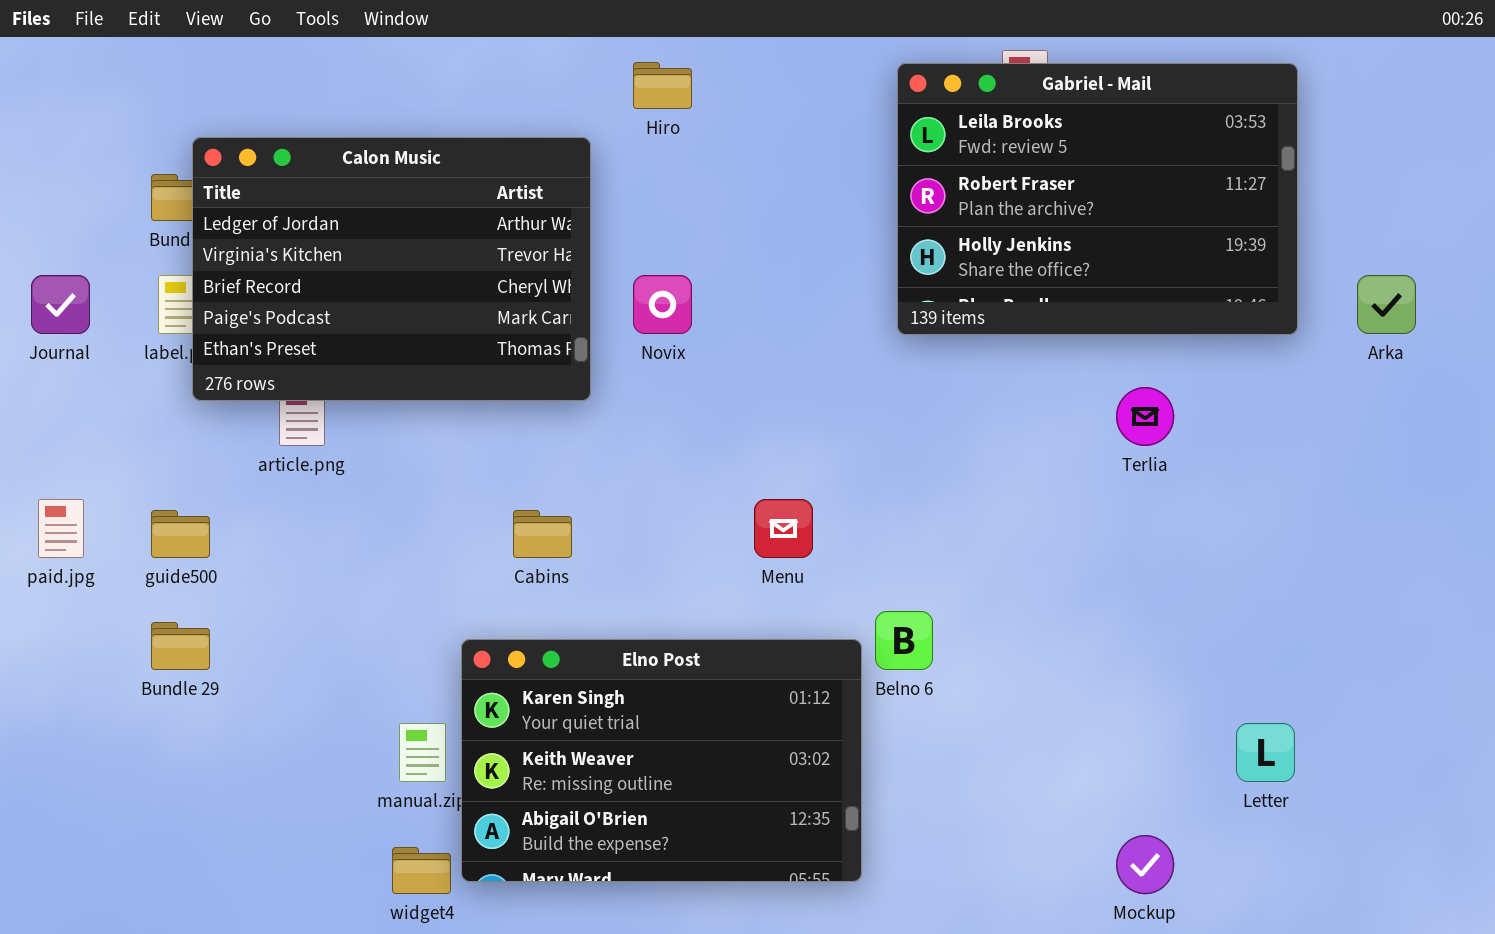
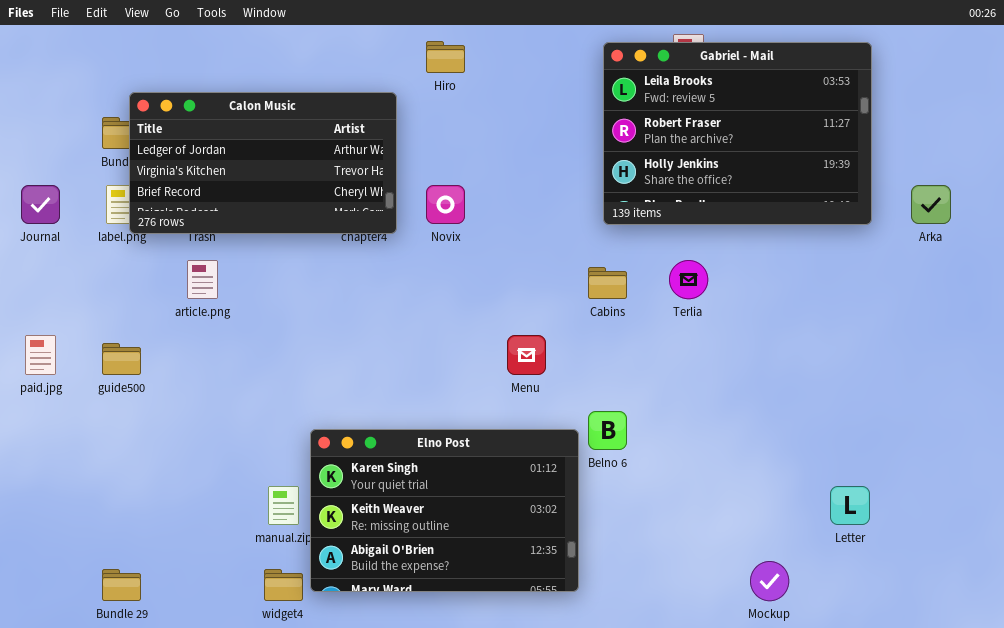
Calon Music: [192,137,591,401] -> [129,92,397,234], resized
Terlia: [1116,387,1174,446] -> [669,260,708,299], moved
Cabins: [513,510,572,558] -> [588,267,627,299], moved
Bundle 29: [151,622,210,670] -> [102,569,141,601], moved

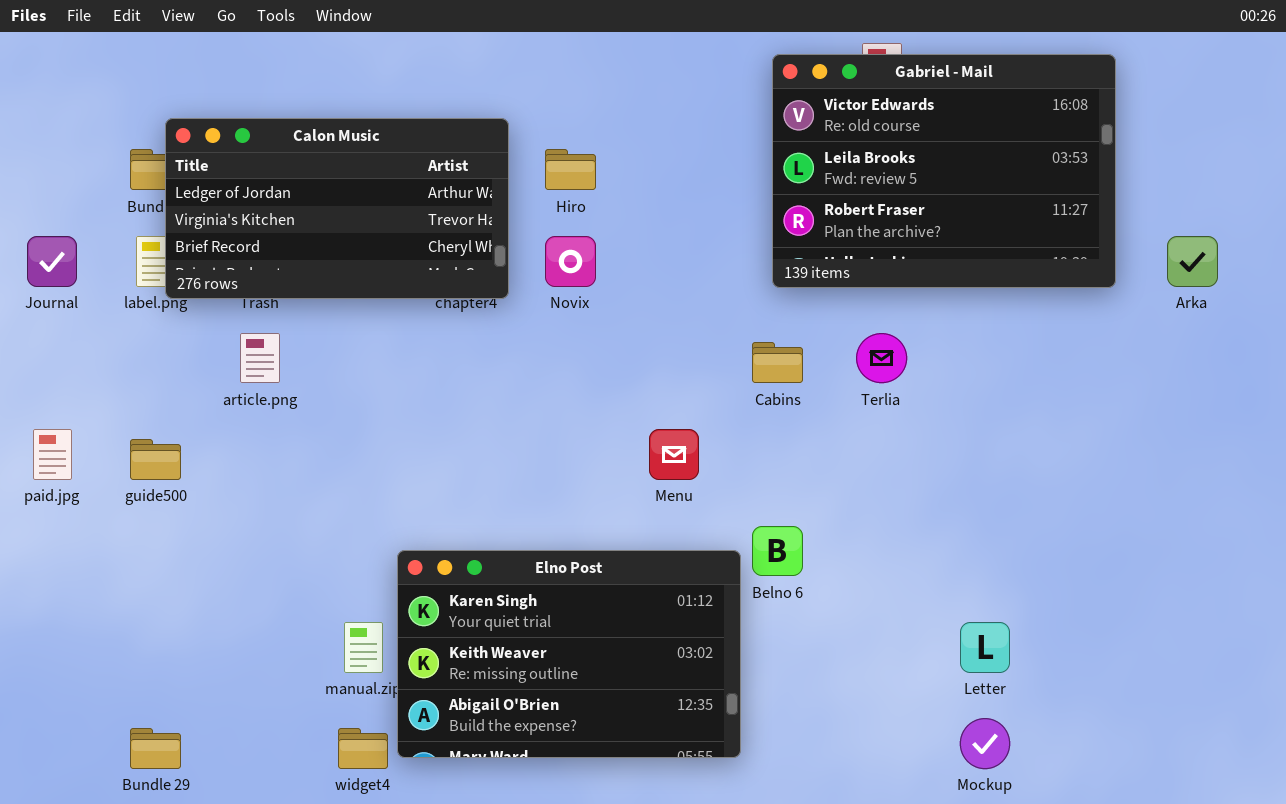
Hiro: [426,41,465,73] -> [545,149,596,190], moved
Gabriel - Mail: [603,42,872,225] -> [772,54,1116,288], scrolled up 1 row
Letter: [830,486,870,525] -> [960,622,1010,673], moved

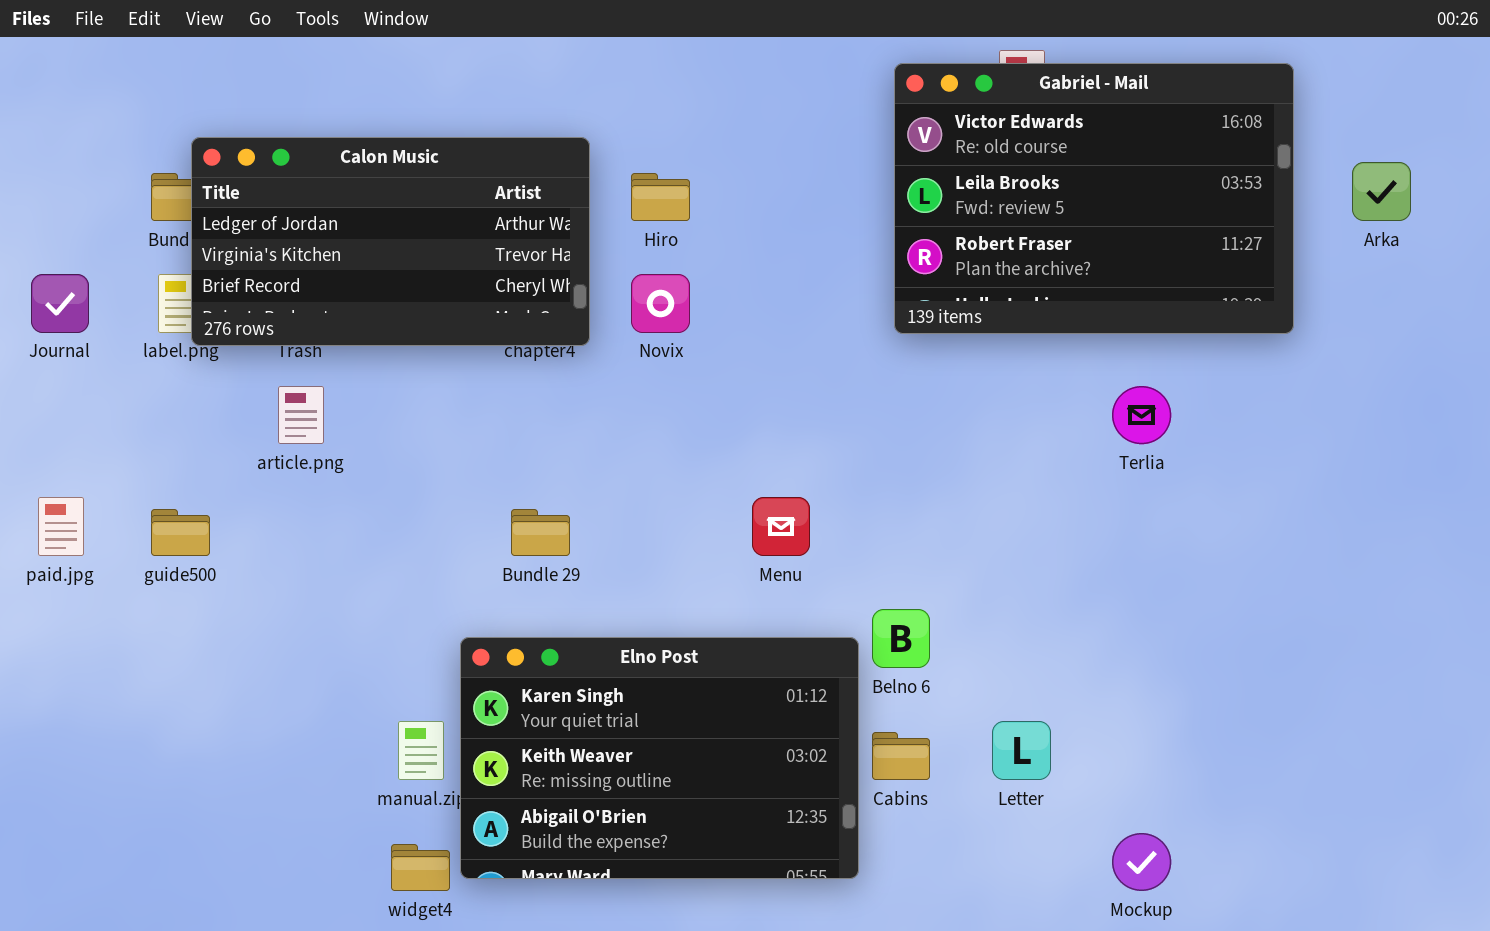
Arka: [1167,236,1218,287] -> [1352,162,1411,221], moved
Terlia: [856,333,907,383] -> [1112,386,1171,444], moved
Cabins: [752,342,803,383] -> [872,732,930,780], moved
Letter: [960,622,1010,673] -> [992,721,1051,780], moved
Bundle 29: [130,728,181,769] -> [511,509,570,556], moved

